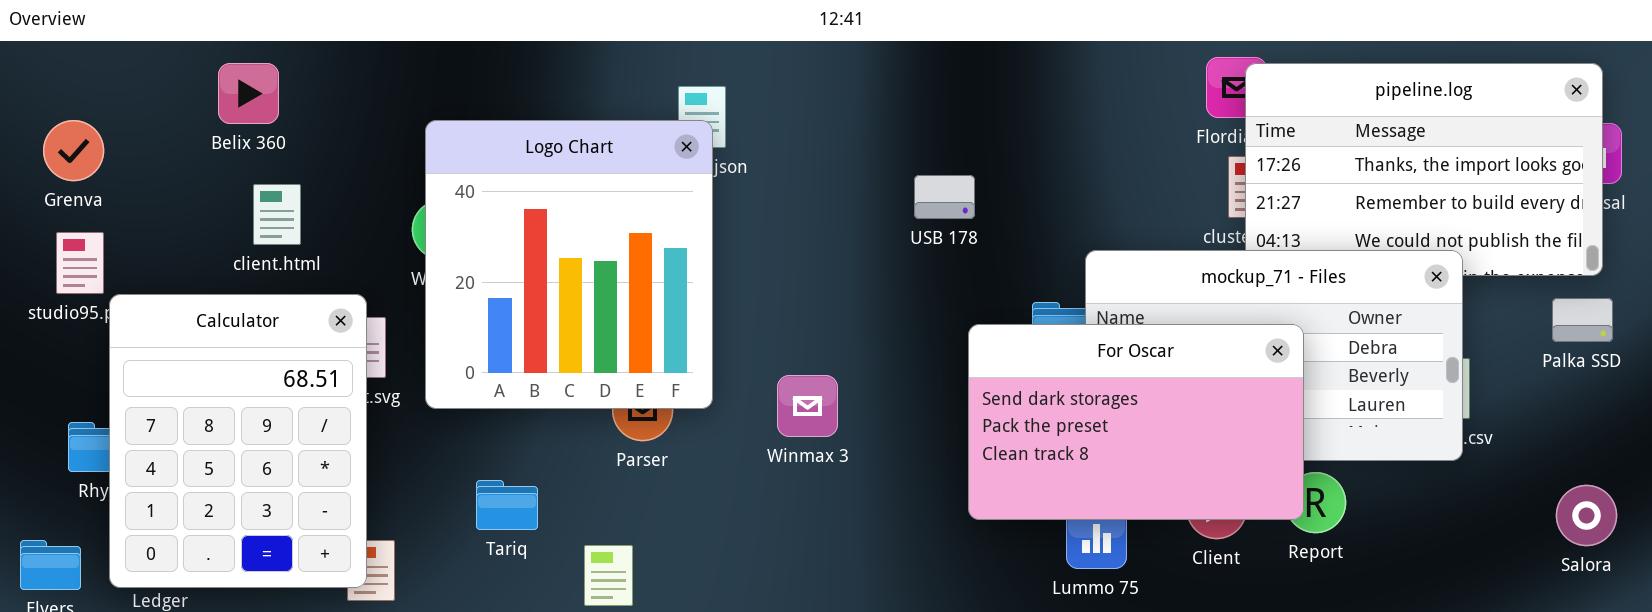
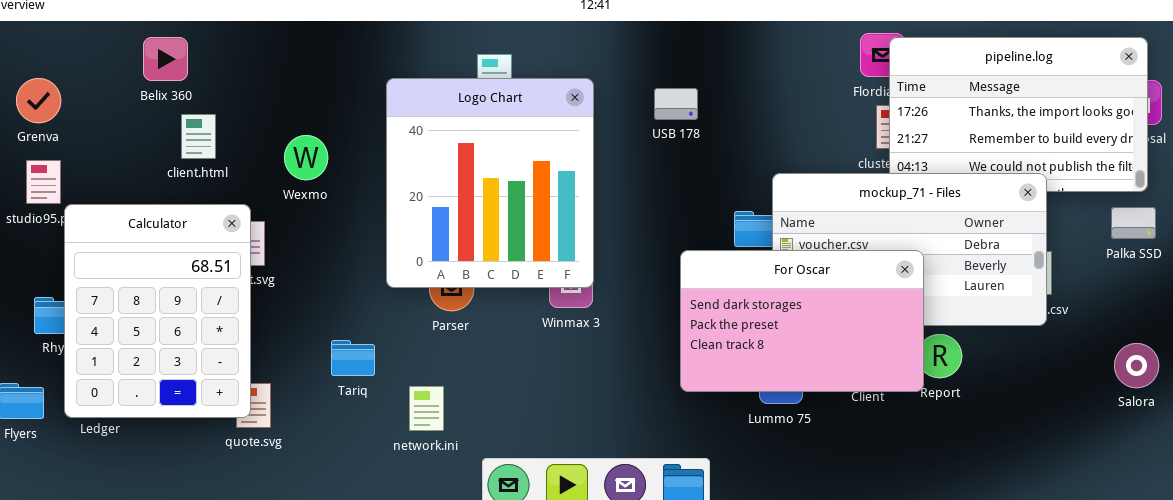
Logo Chart: [425,120,713,409] -> [386,78,594,288], moved
USB 178: [914,175,975,219] -> [654,88,698,120], moved
client.html: [253,184,301,245] -> [181,114,216,159], moved
For Oscar: [968,324,1304,520] -> [680,250,924,392], moved

